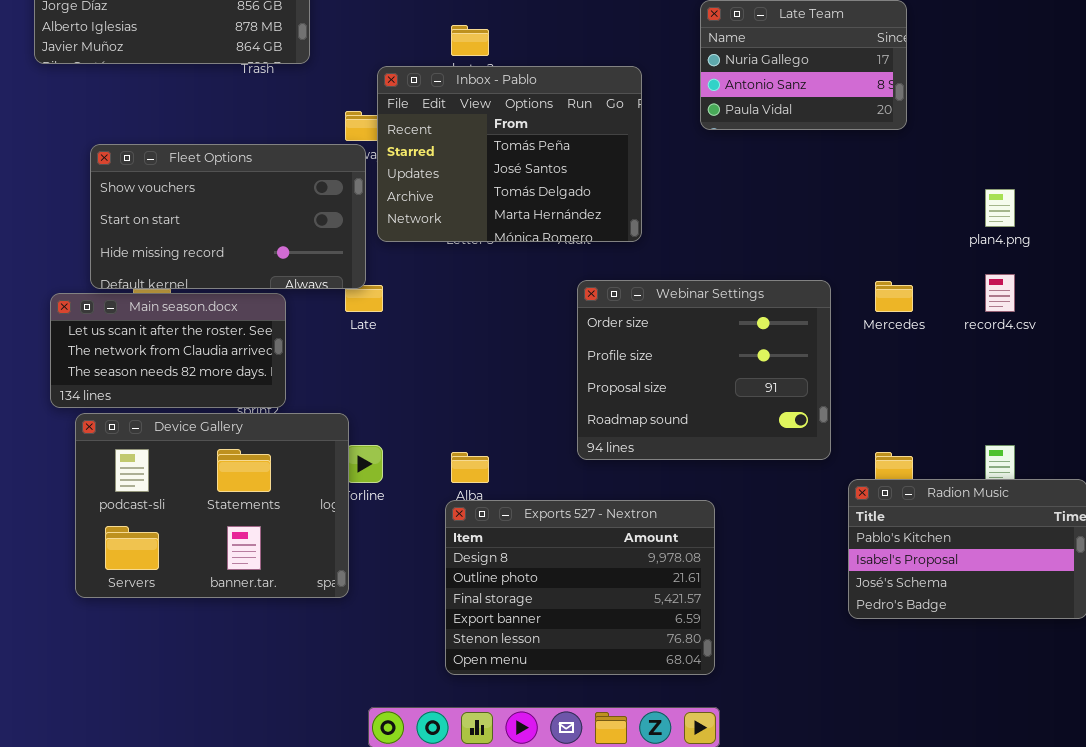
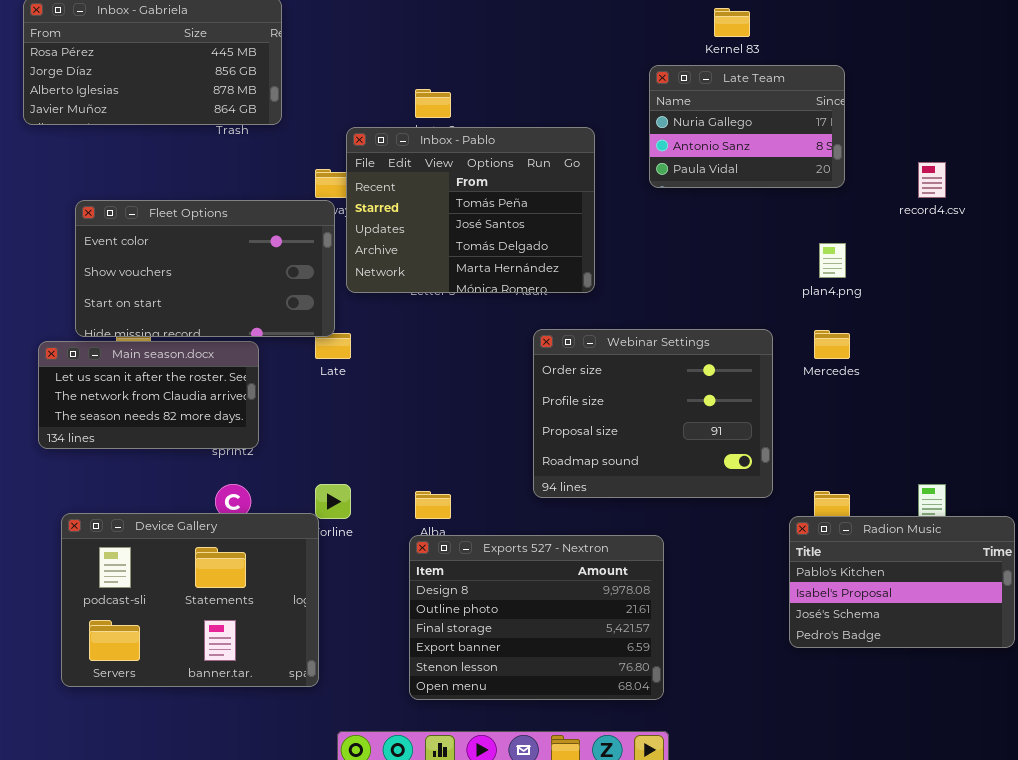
Fleet Options: [90,144,366,289] -> [75,200,335,337], scrolled up 1 row
plan4.png: [985,189,1015,227] -> [819,243,846,278], moved
record4.csv: [985,274,1015,312] -> [918,162,946,198], moved
Device Gallery: [75,413,349,598] -> [61,513,319,687], moved

